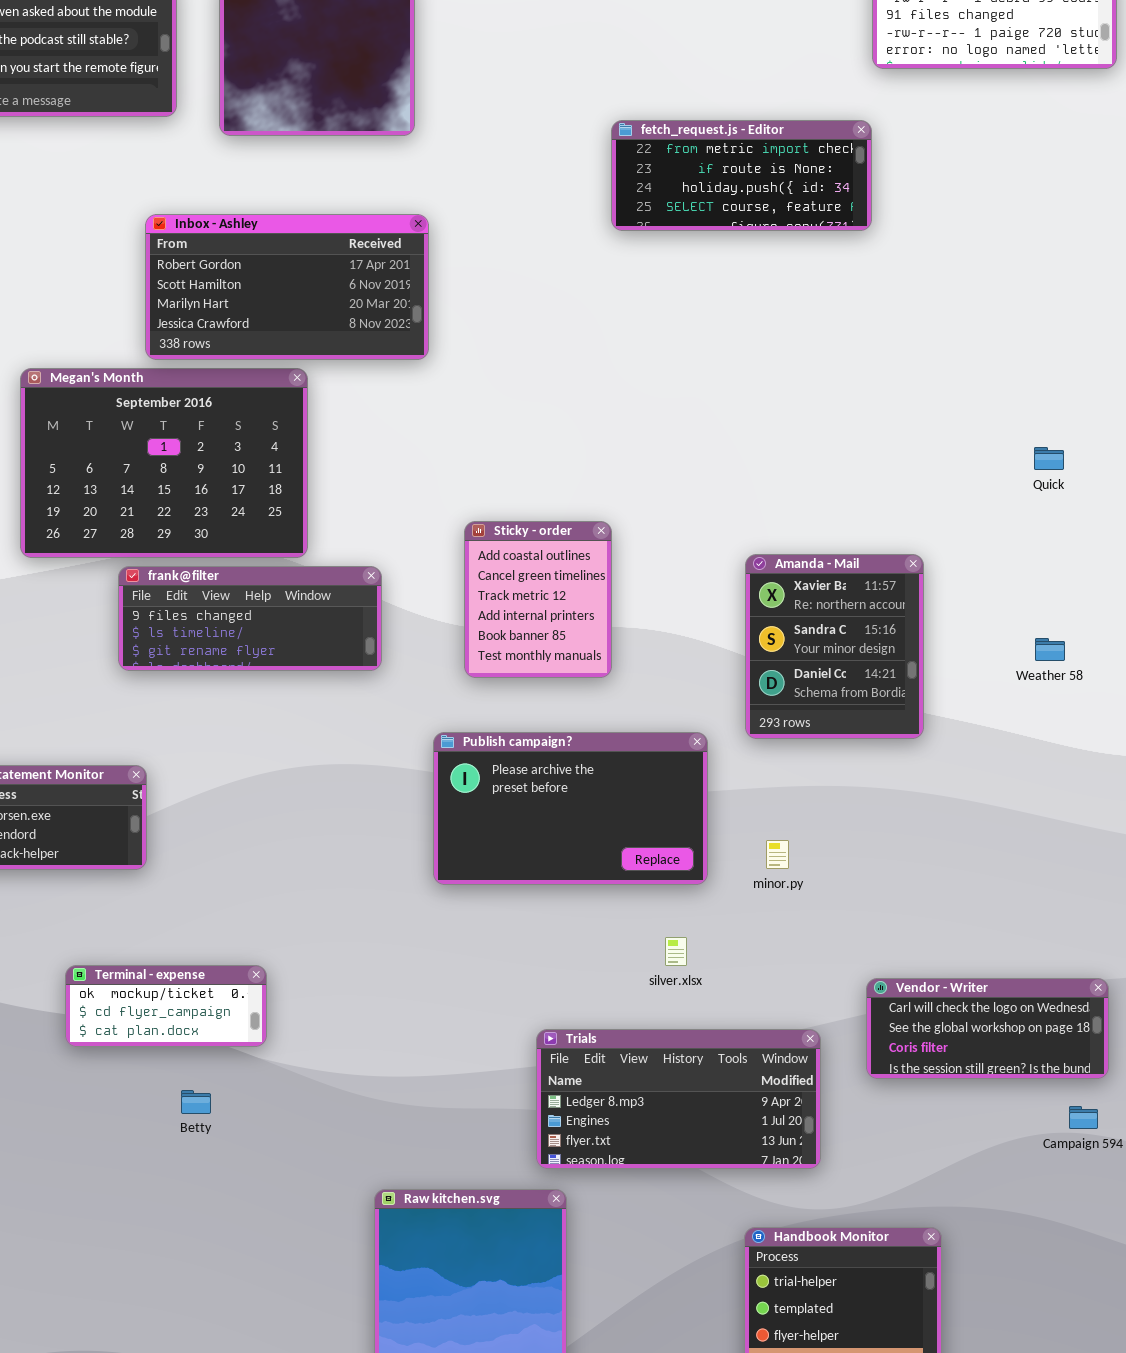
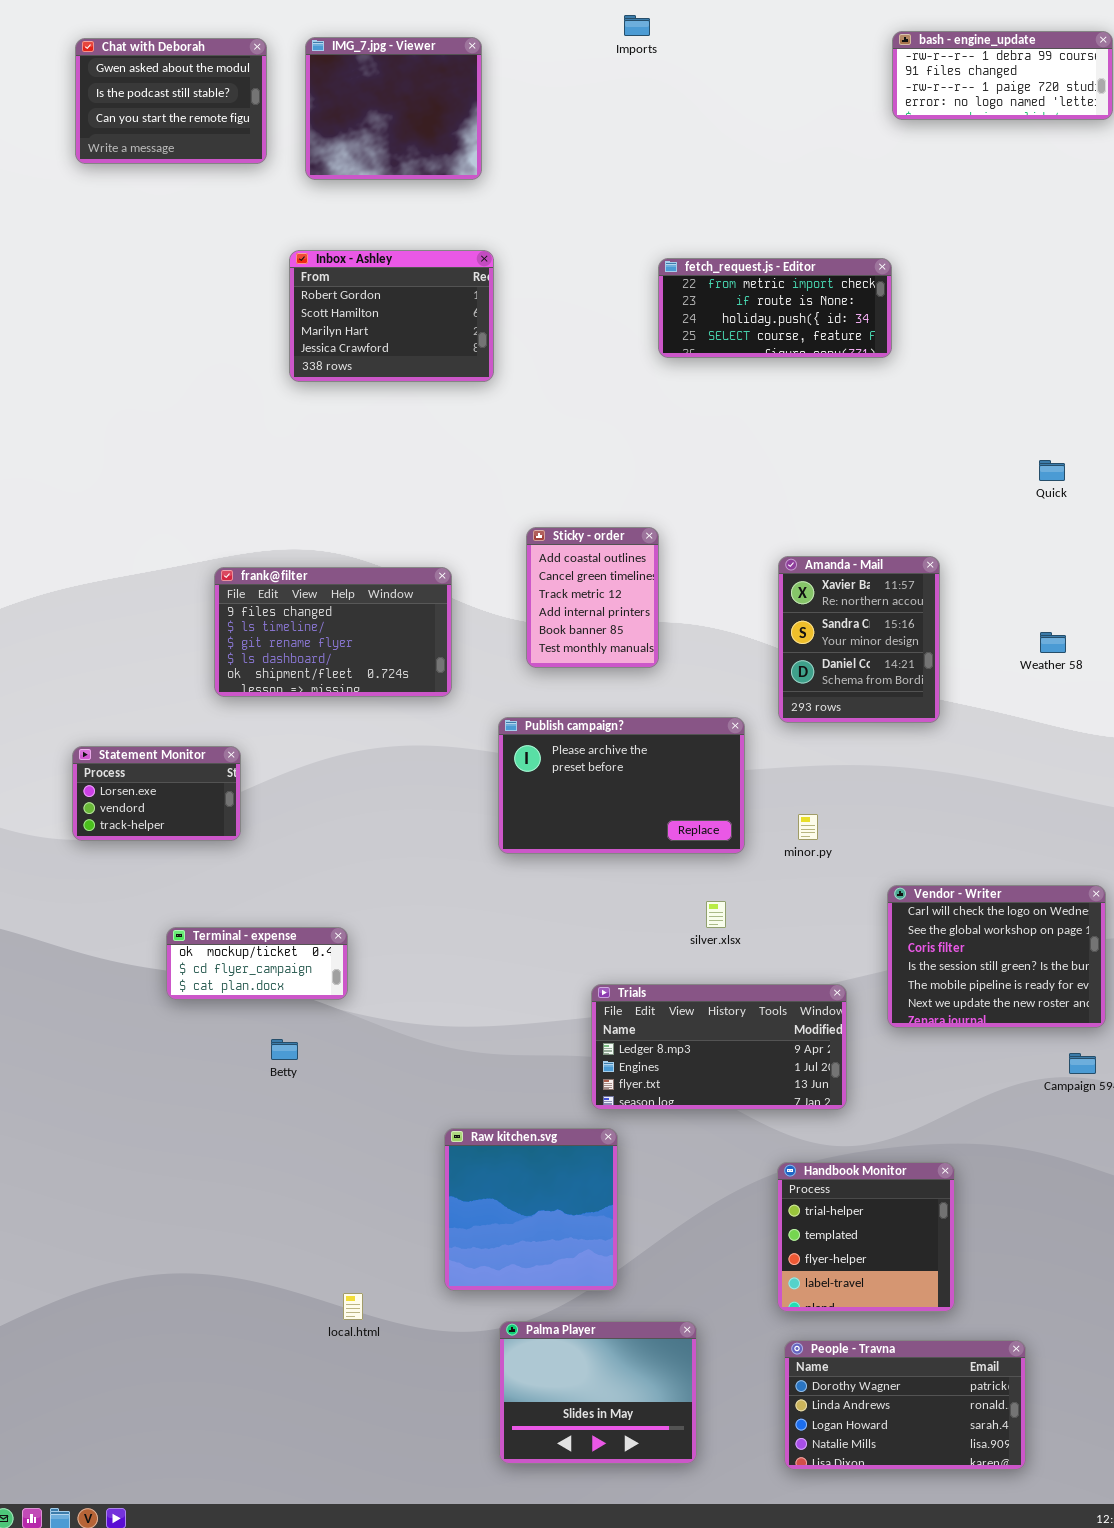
fetch_request.js - Editor: [611,120,872,231] -> [658,258,892,358], moved
Inbox - Ashley: [145,214,429,360] -> [289,250,494,382], resized
Megan's Month: [20,368,308,558] -> none, closed
frank@filter: [118,566,382,671] -> [214,567,452,697], resized
Vendor - Writer: [866,978,1109,1079] -> [887,885,1106,1028], resized

